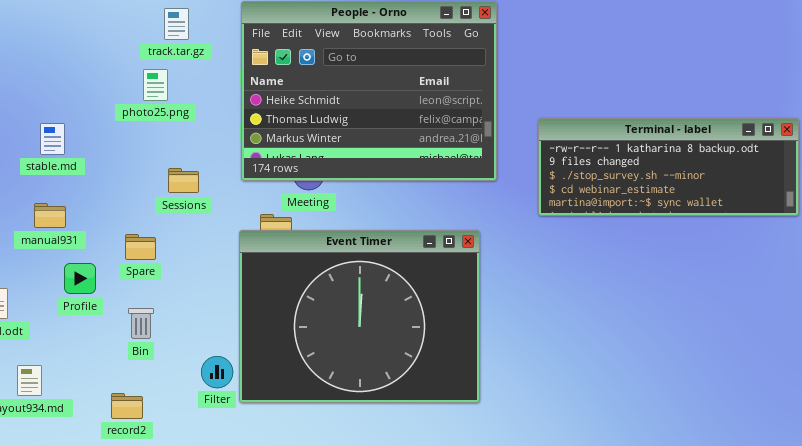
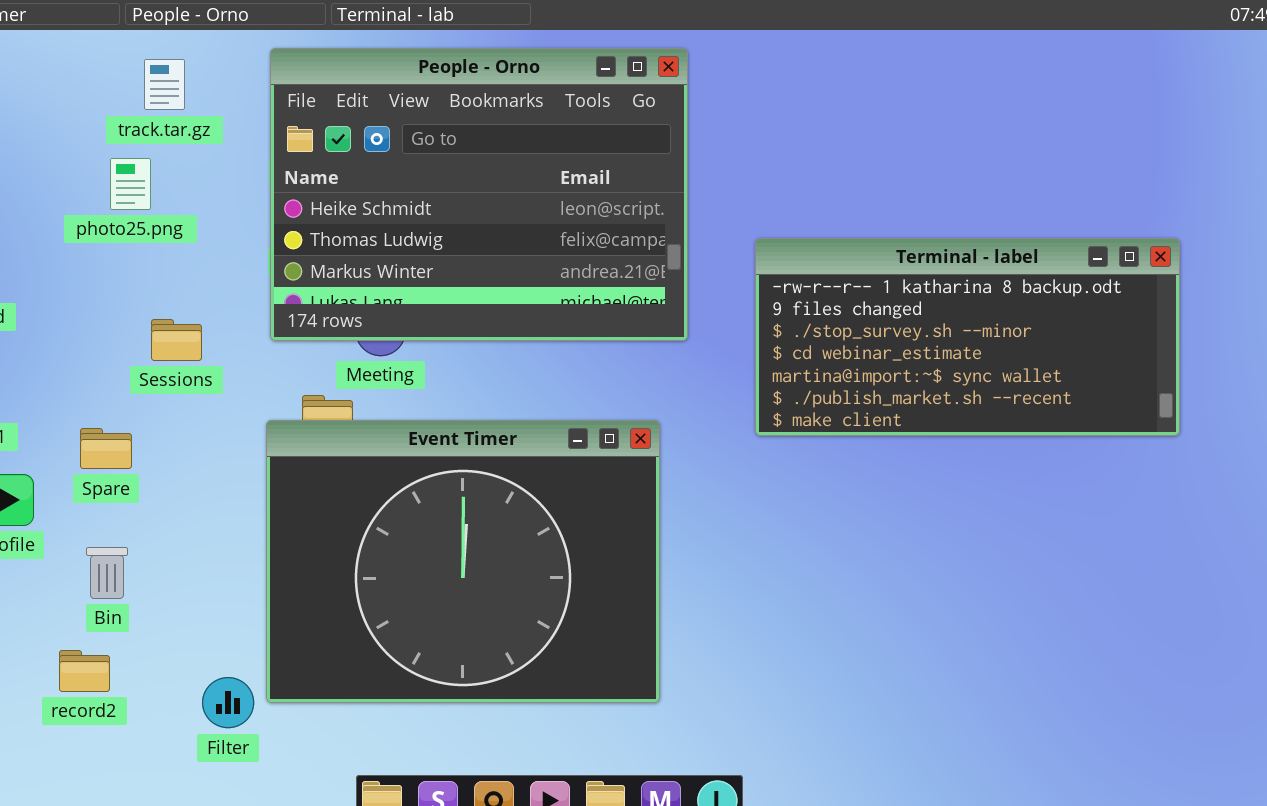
Terminal - label: [538,118,799,216] -> [755,238,1180,436], resized
Filter: [201,356,233,388] -> [202,677,254,728], moved
record2: [111,393,143,419] -> [59,650,110,692], moved

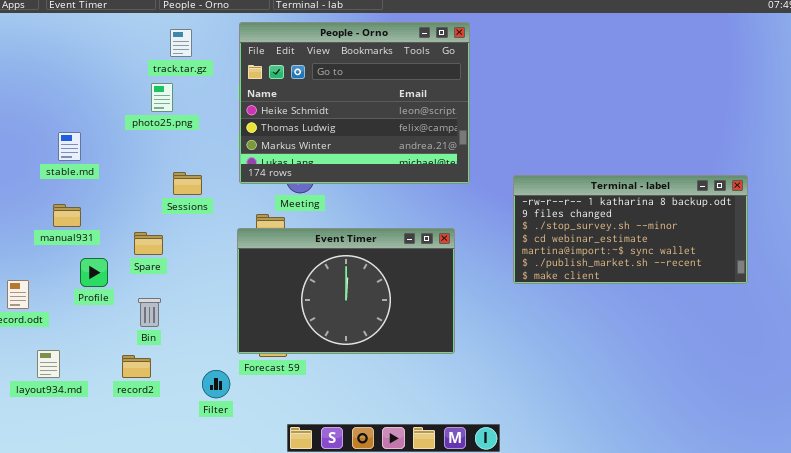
Terminal - label: [755,238,1180,436] -> [513,175,748,284], moved
Event Timer: [266,420,660,703] -> [237,228,455,354], resized

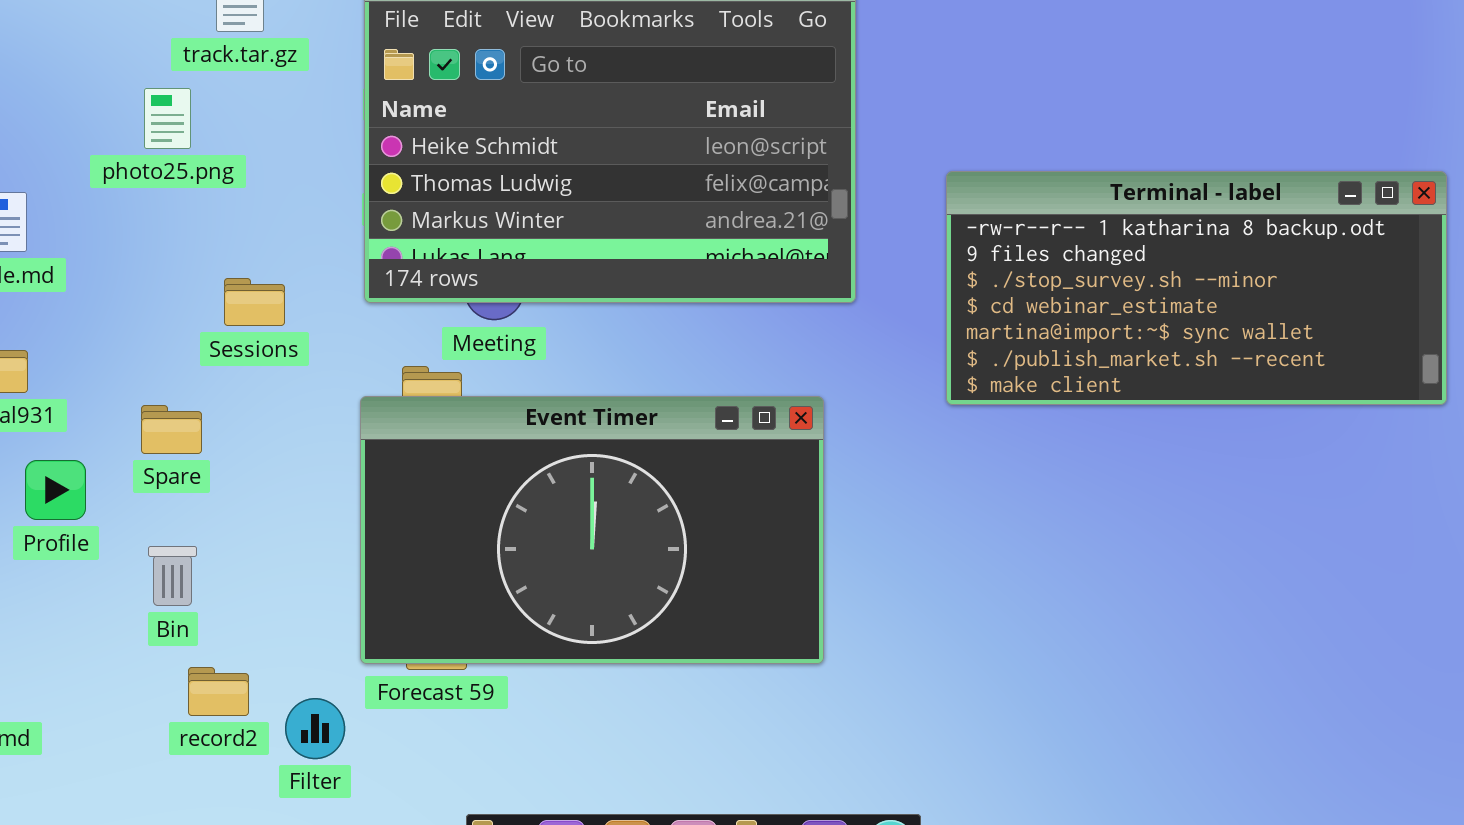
photo25.png: [151,83,173,112] -> [144,88,191,149], moved
Terminal - label: [513,175,748,284] -> [946,171,1447,405], moved
record2: [122,355,151,378] -> [188,667,249,716], moved

